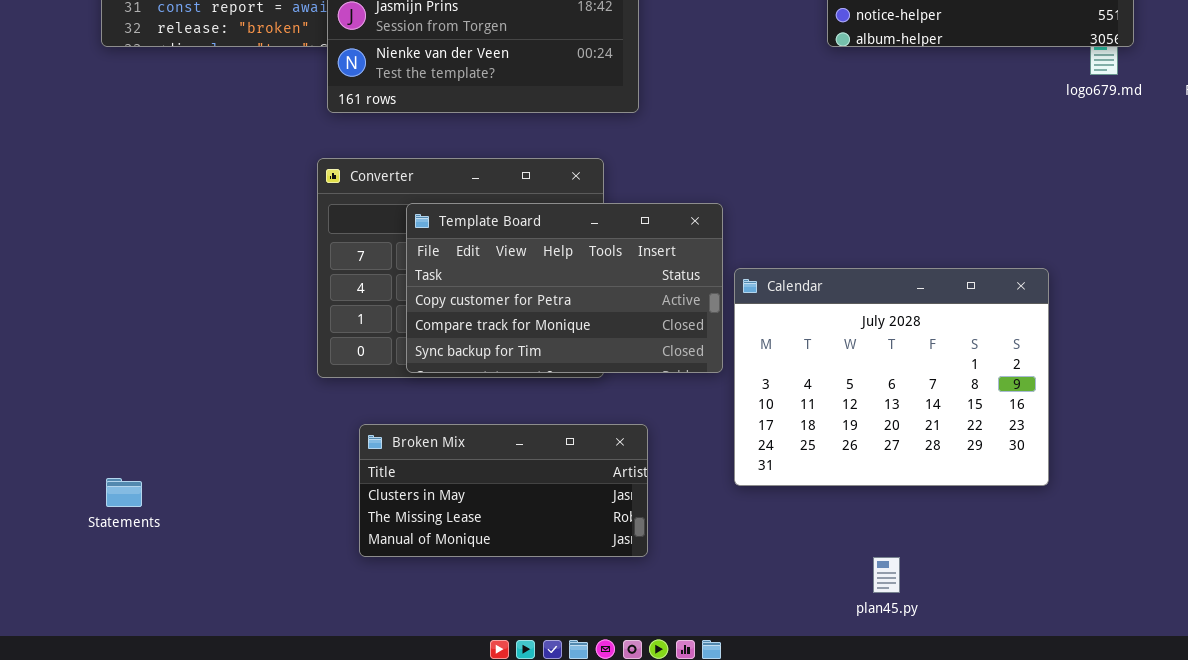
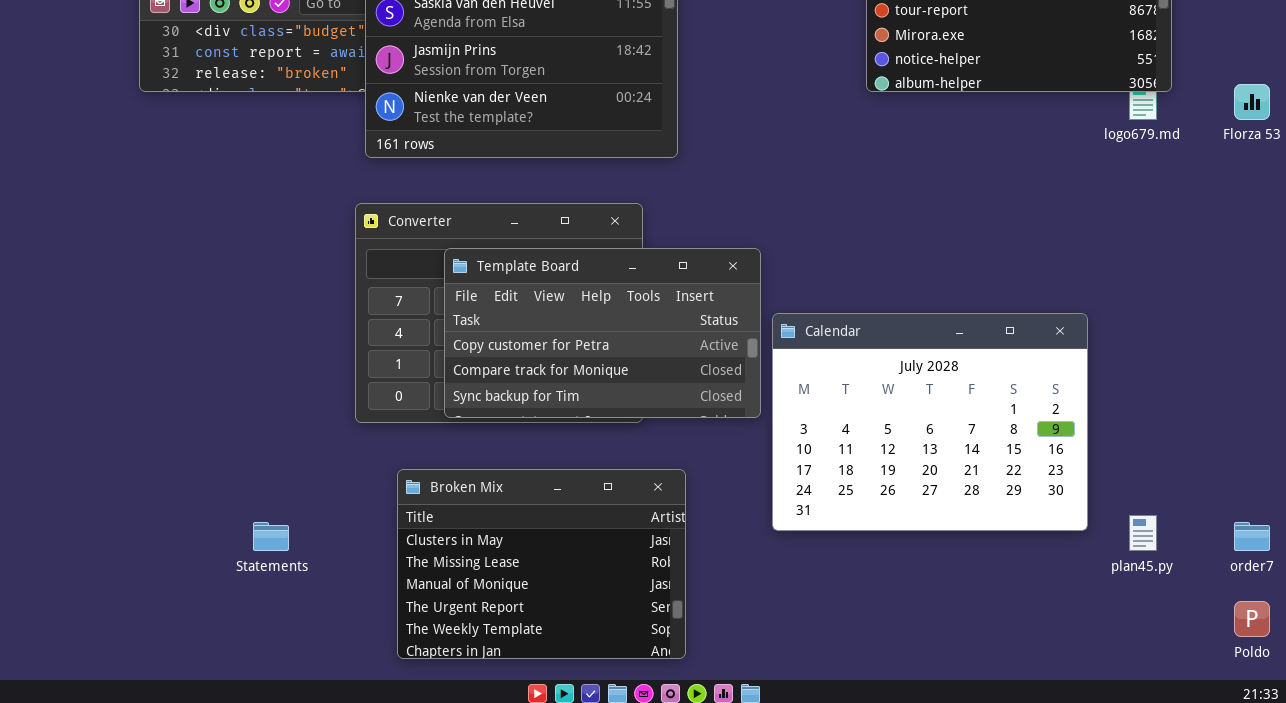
Broken Mix: [359,424,648,557] -> [397,469,686,659], resized
Statements: [106,478,142,507] -> [253,522,289,551], moved
plan45.py: [873,557,900,593] -> [1129,515,1157,551], moved

